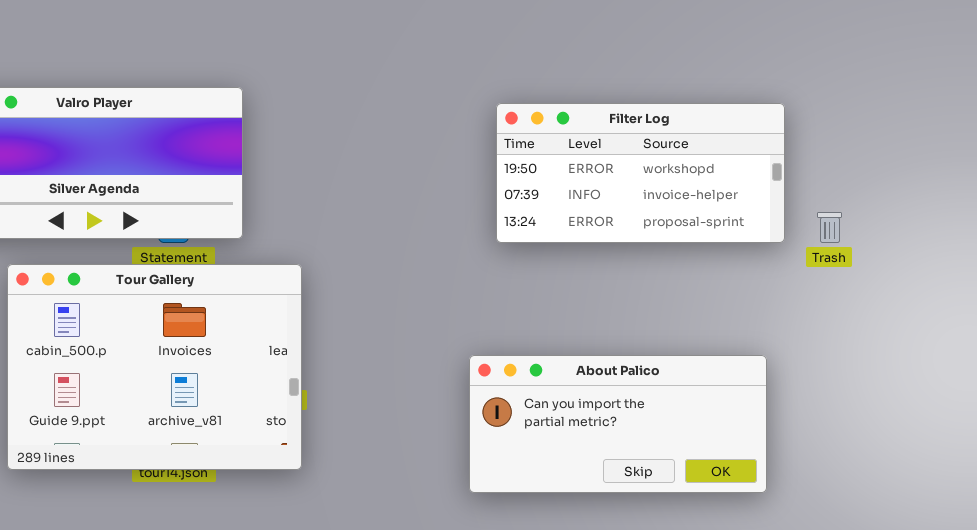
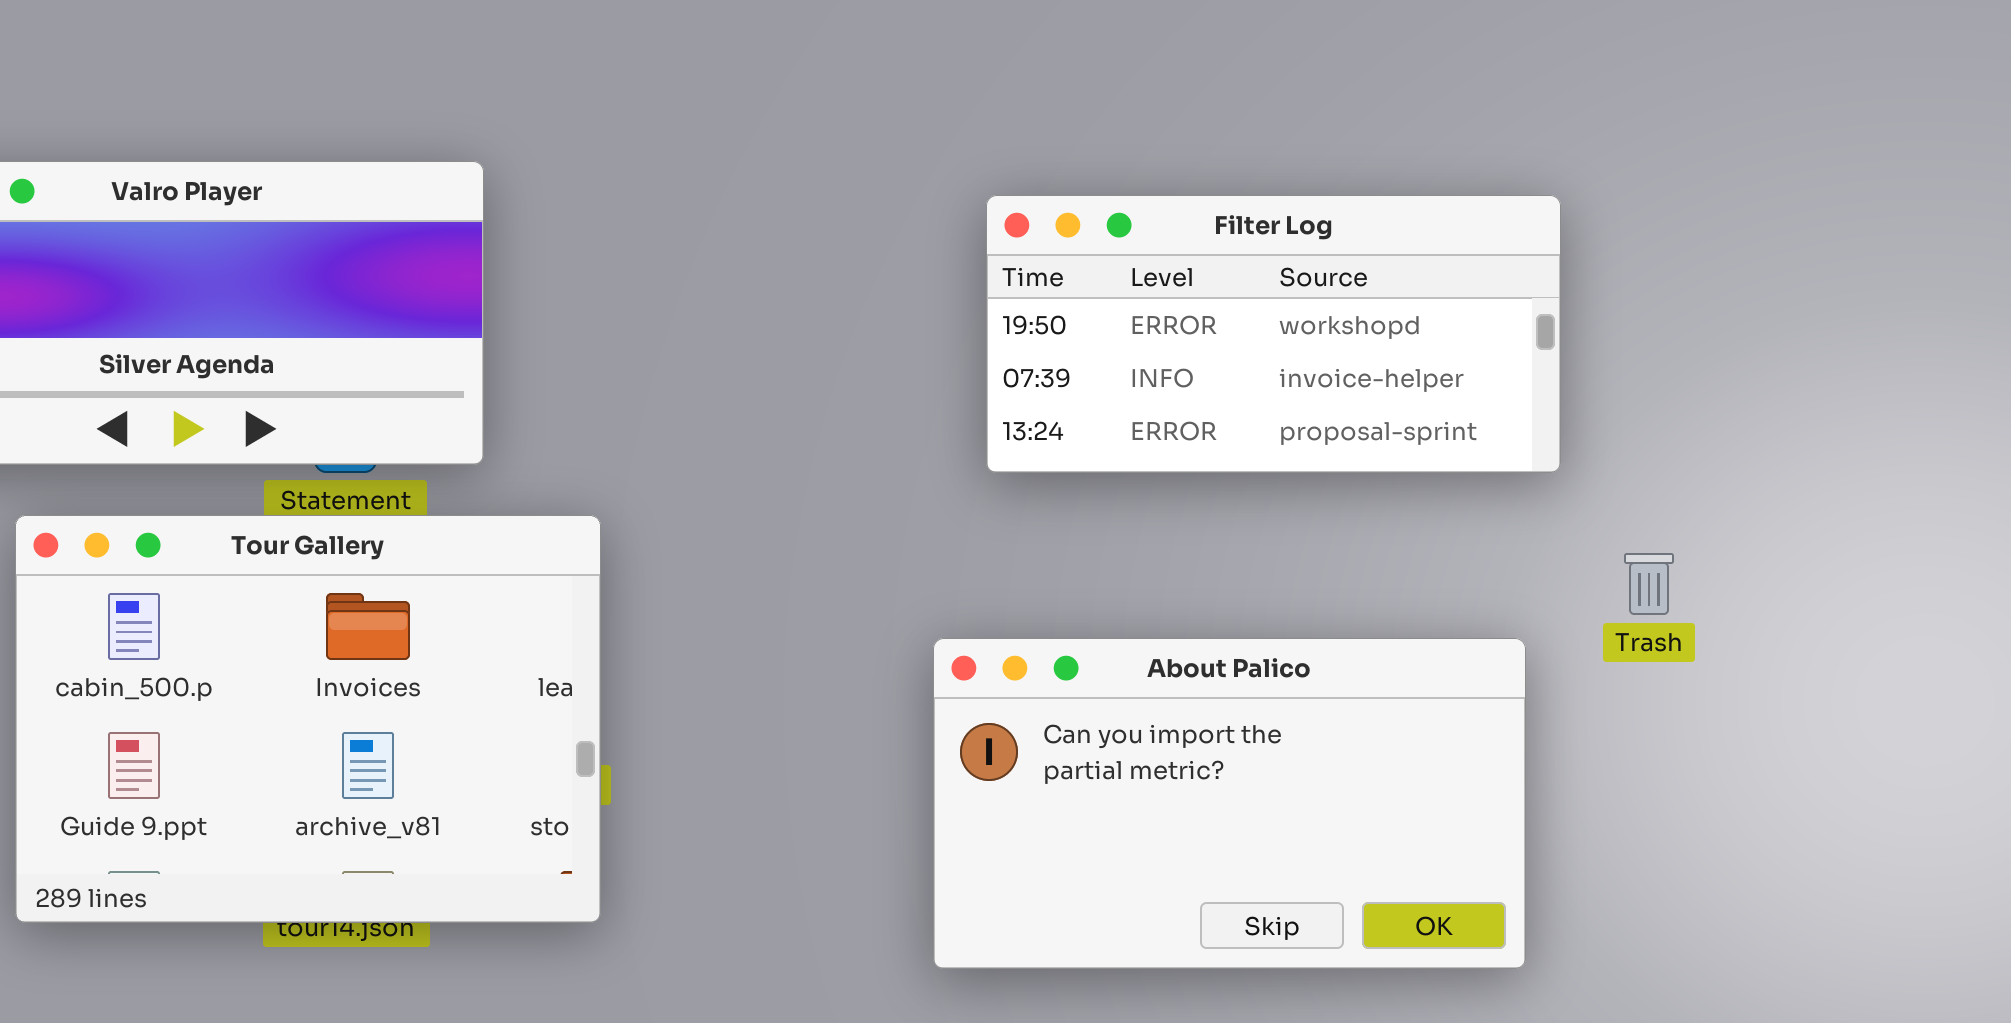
Trash: [817,212,842,243] -> [1624,553,1674,615], moved
About Palico: [469,355,767,493] -> [933,638,1526,969], resized

